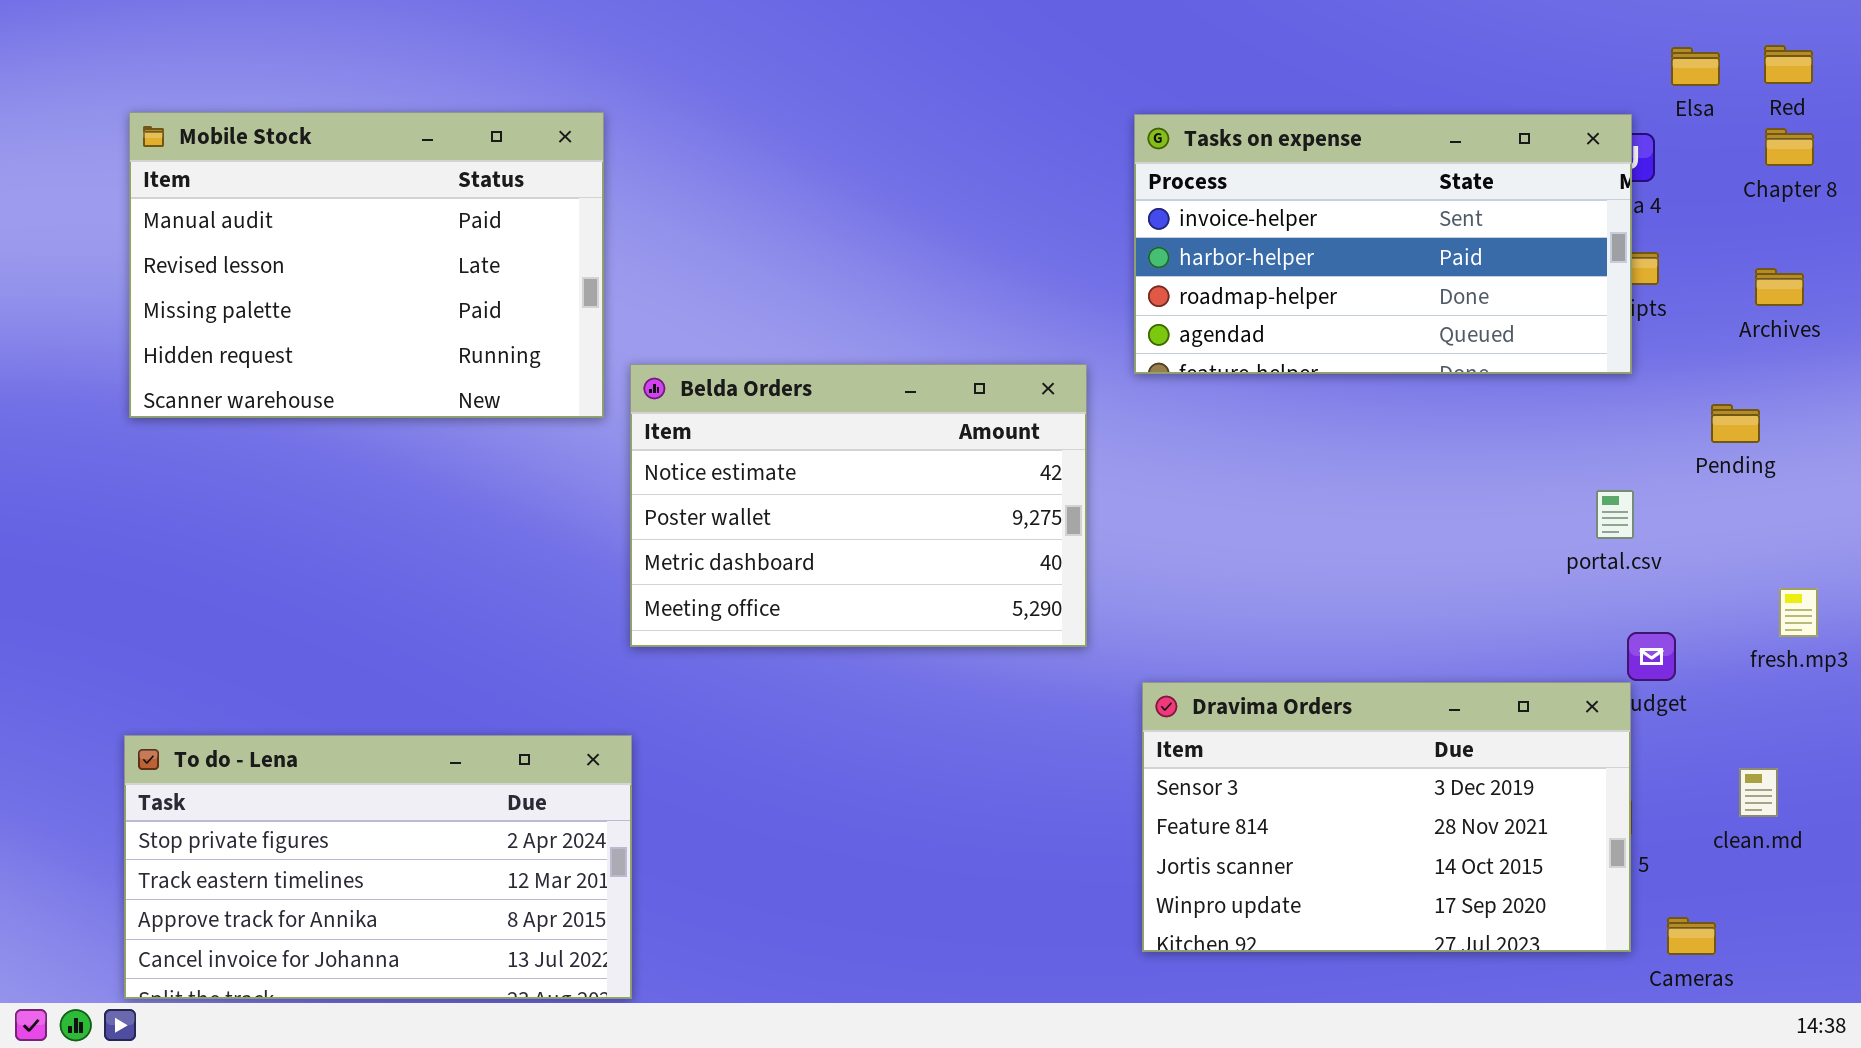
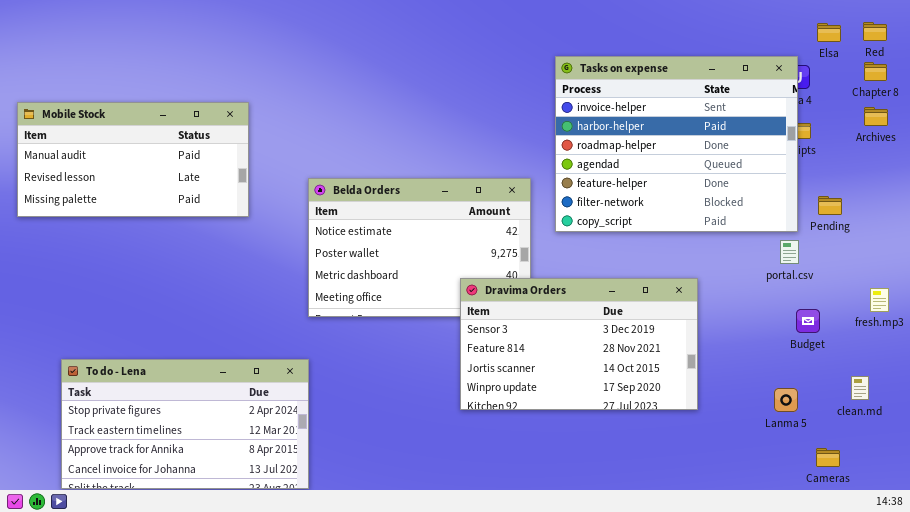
Mobile Stock: [129,112,604,418] -> [17,102,249,217], moved, resized
Tasks on expense: [1134,114,1632,374] -> [555,56,798,232], resized
Archives: [1755,268,1804,306] -> [864,107,888,126], moved
Pending: [1711,404,1760,443] -> [818,196,842,215], moved
Dravima Orders: [1142,682,1631,952] -> [460,278,698,410], moved

